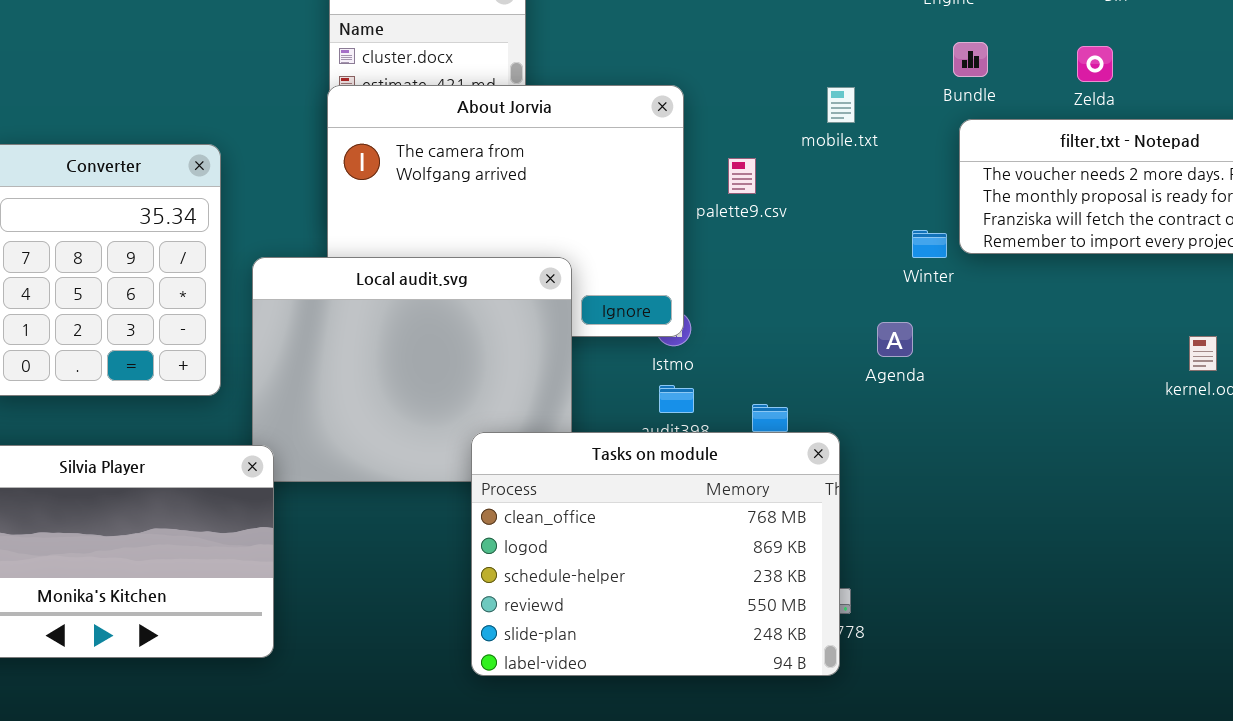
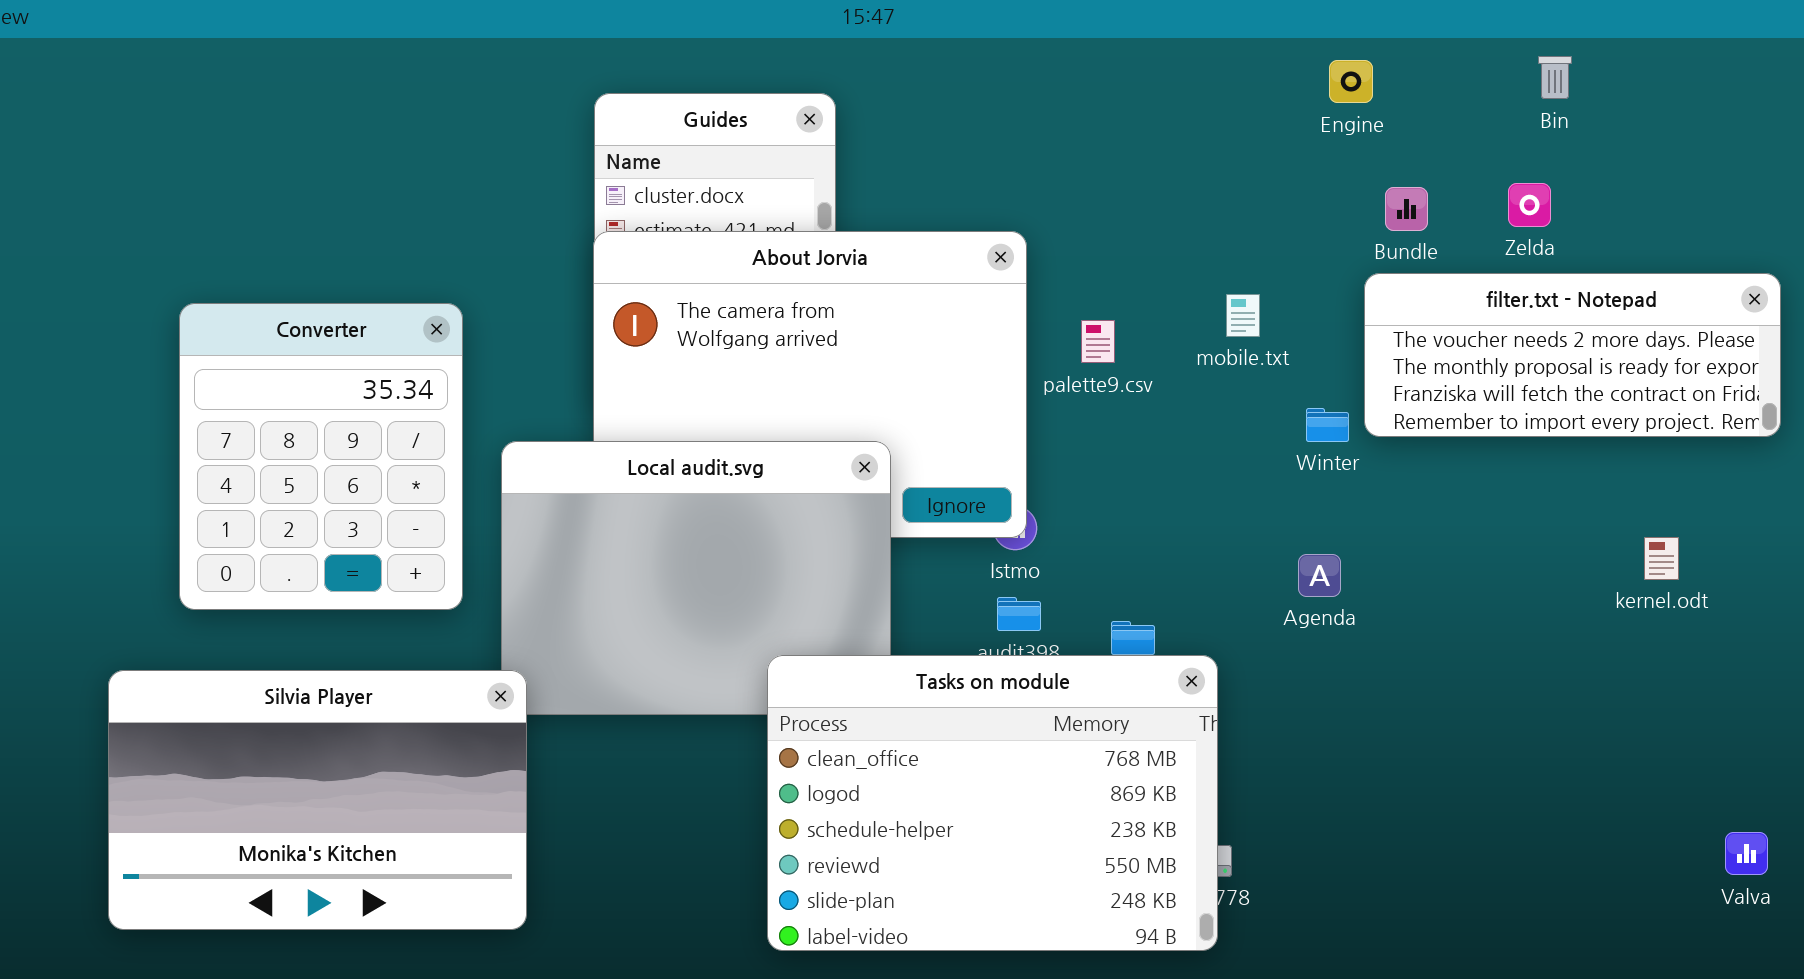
Bundle: [953,42,988,77] -> [1385,187,1428,231], moved
mobile.txt: [827,87,855,123] -> [1226,294,1260,337], moved
Agenda: [877,322,913,357] -> [1298,554,1341,597], moved

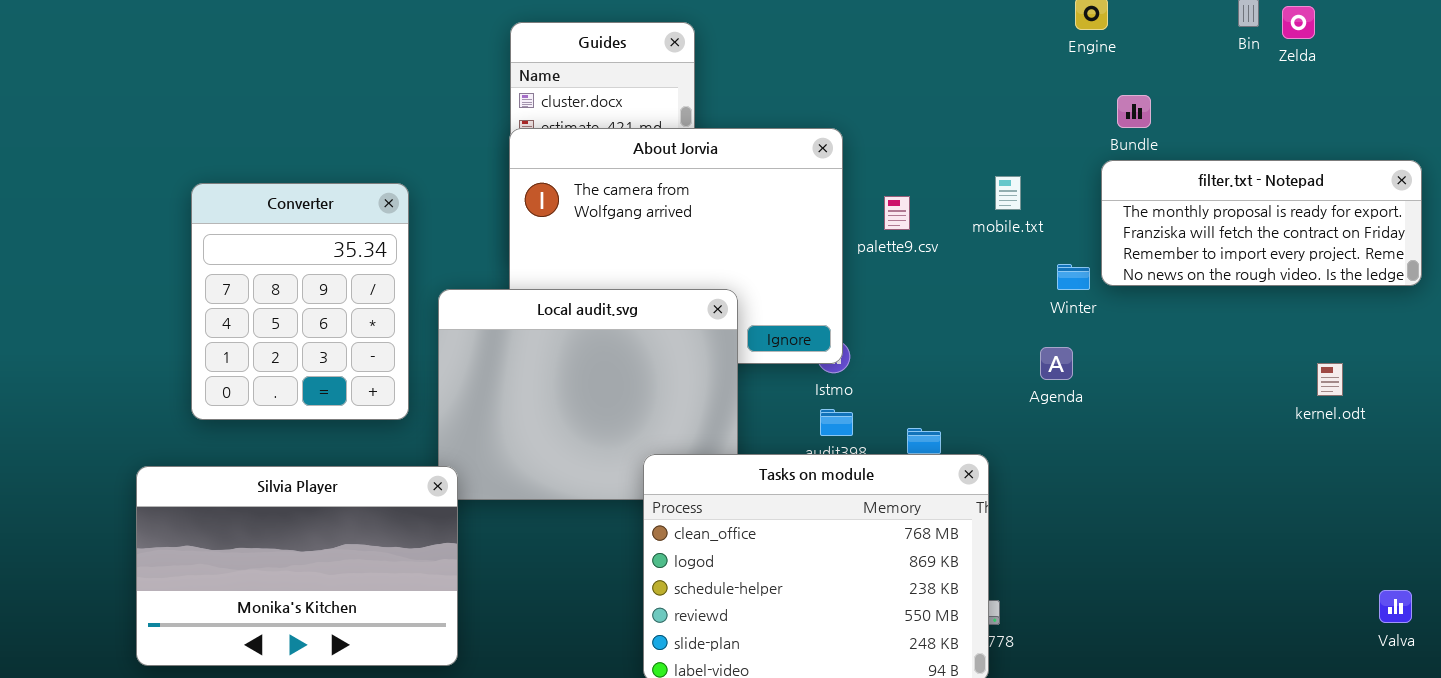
Zelda: [1508,183,1551,227] -> [1282,6,1315,39], moved
filter.txt - Notepad: [1364,273,1781,437] -> [1101,160,1422,286], scrolled down 1 row
Agenda: [1298,554,1341,597] -> [1040,347,1073,380], moved

